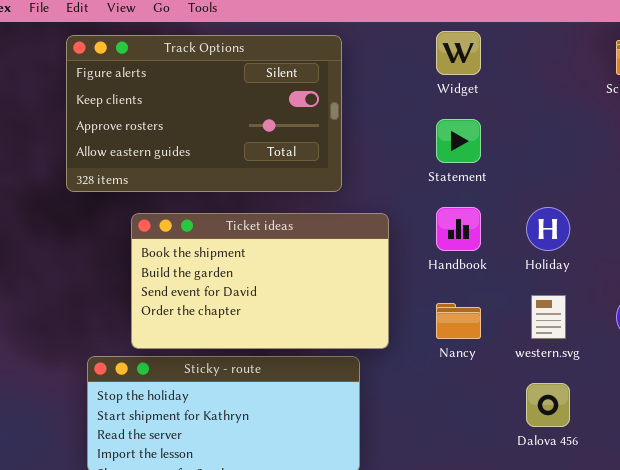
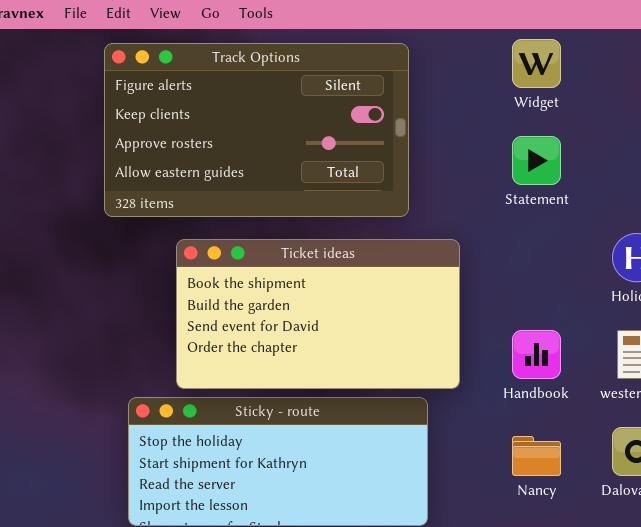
Handbook: [436,207,481,251] -> [512,330,561,379], moved
Nancy: [436,303,481,339] -> [512,436,561,476], moved

